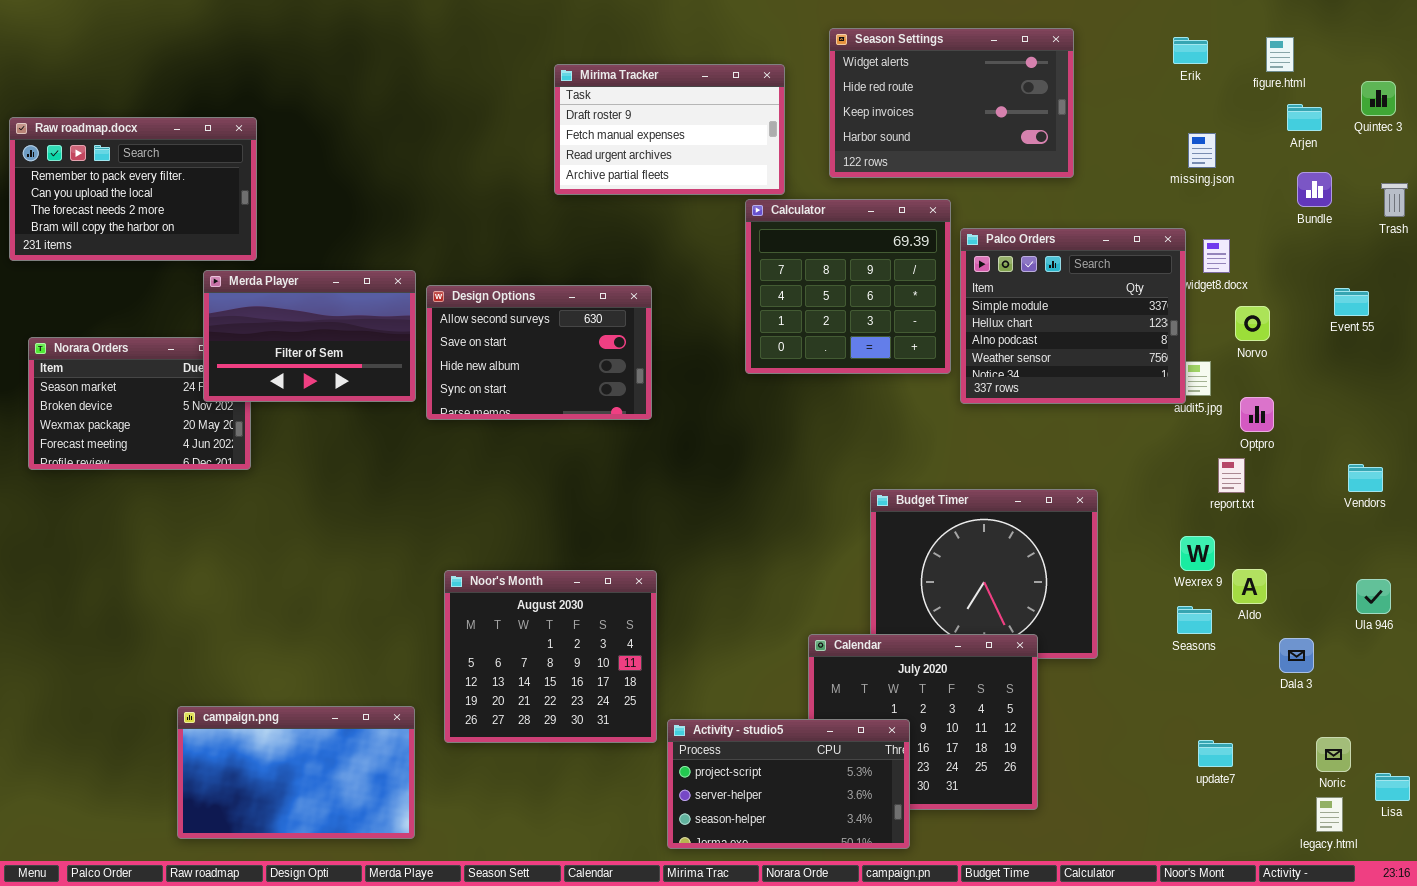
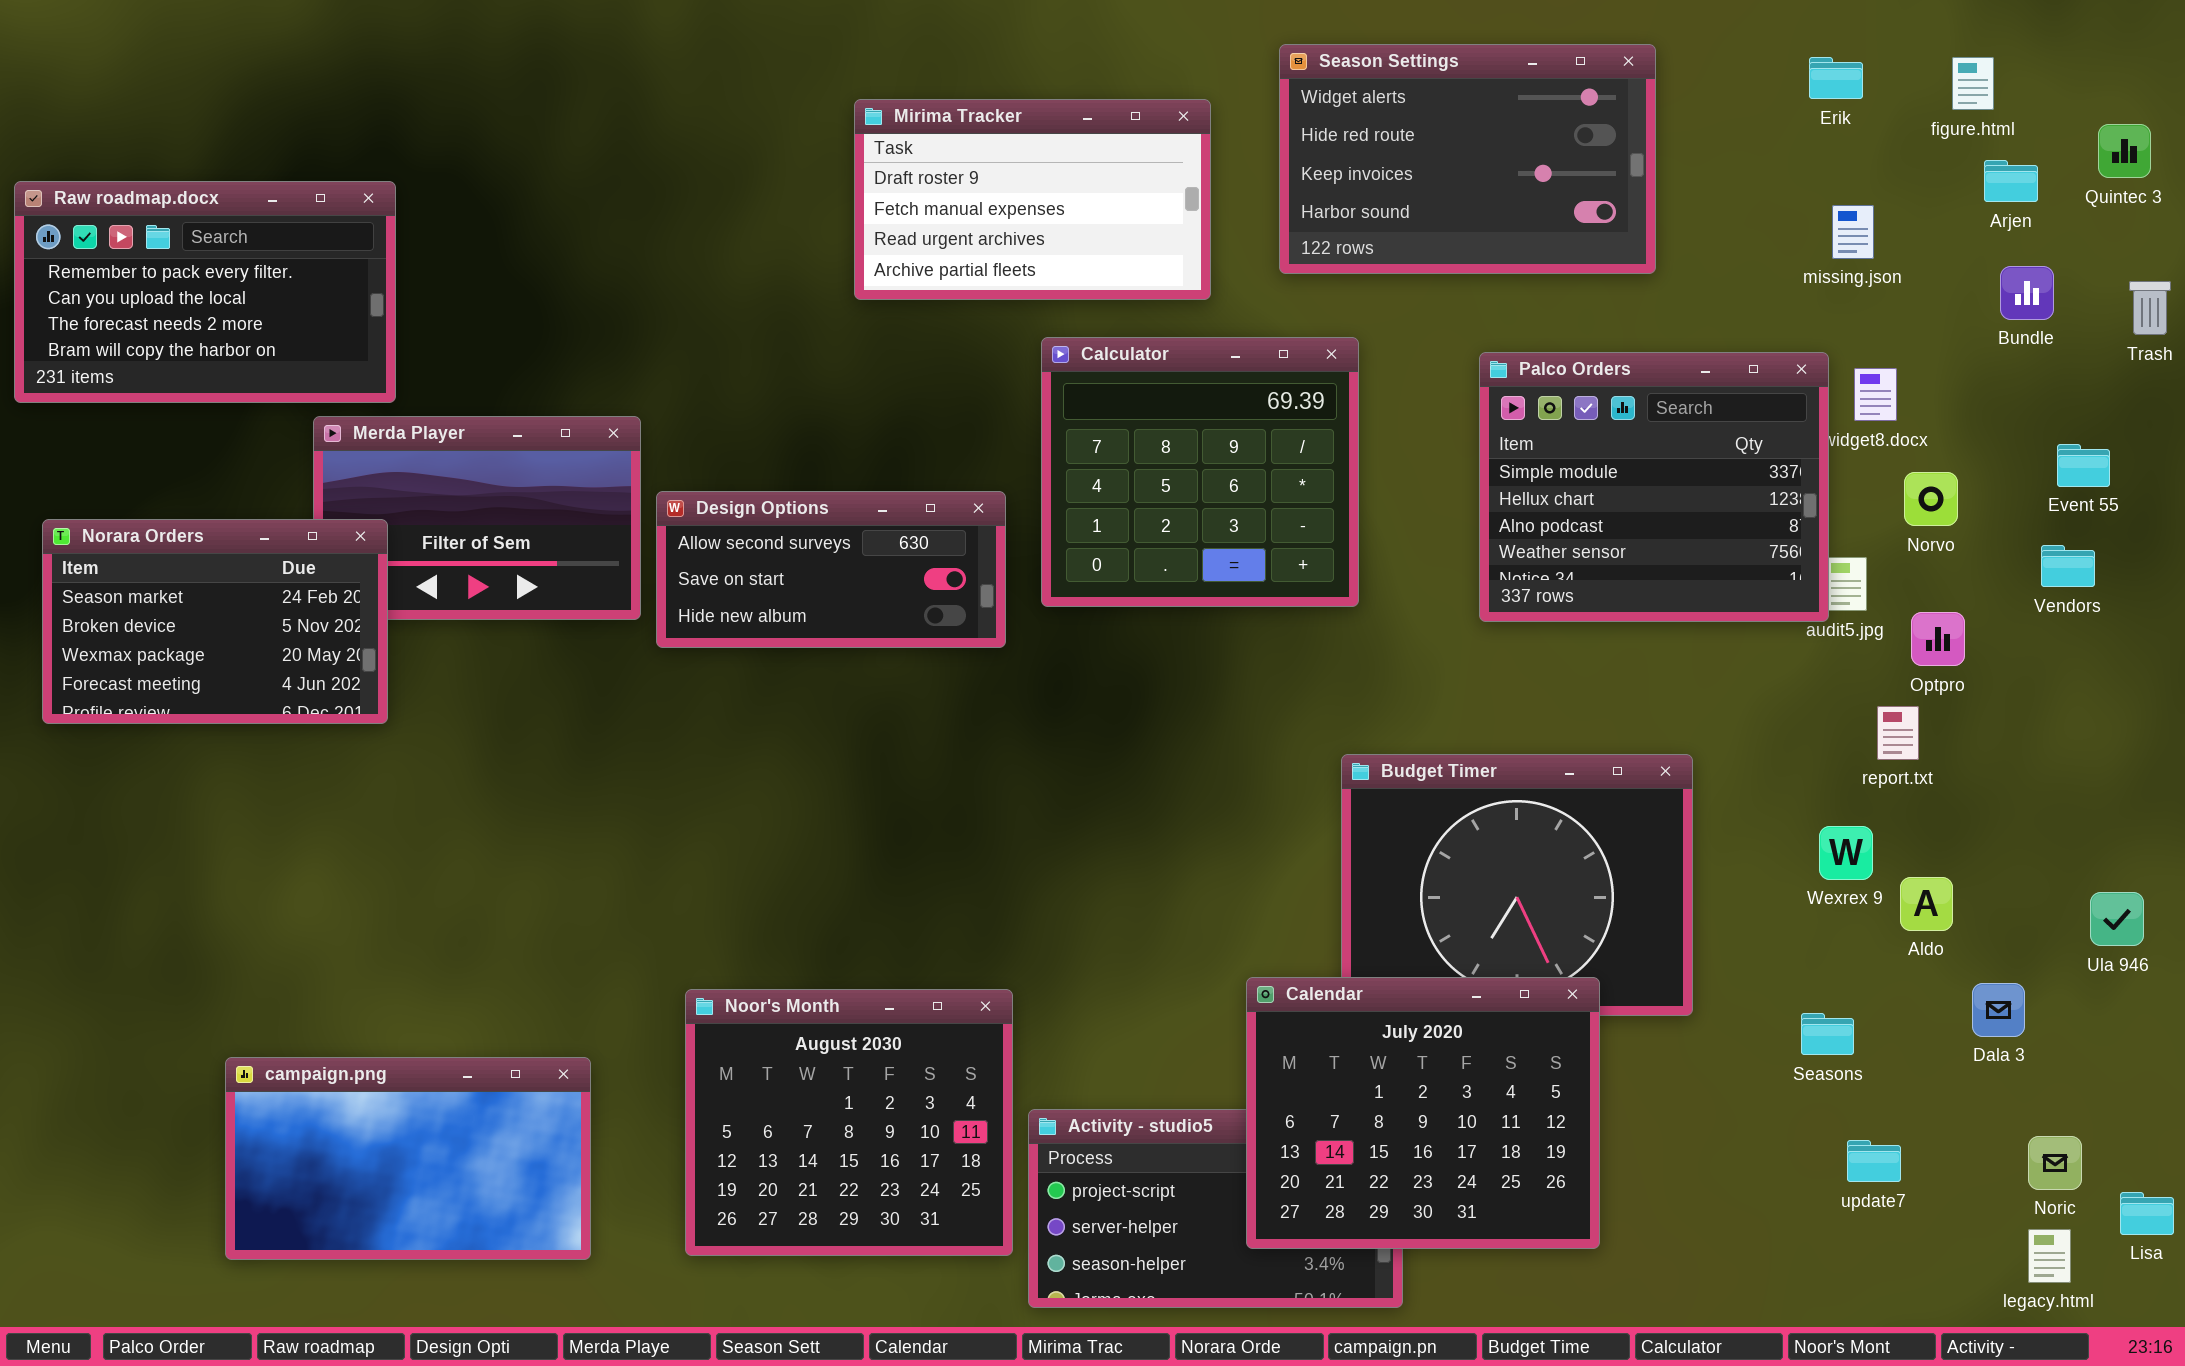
Calculator: [745,199,951,374] -> [1041,337,1359,607], moved
Design Options: [426,285,652,420] -> [656,491,1006,648], resized
Norara Orders: [28,337,251,470] -> [42,519,388,724], raised
Vendors: [1348,464,1383,492] -> [2041,545,2095,587], moved
Noor's Month: [444,570,657,743] -> [685,989,1013,1256], moved
Seasons: [1177,606,1212,634] -> [1801,1013,1854,1055], moved
Calendar: [808,634,1038,810] -> [1246,977,1600,1249], raised
campaign.png: [177,706,415,839] -> [225,1057,591,1260], moved

